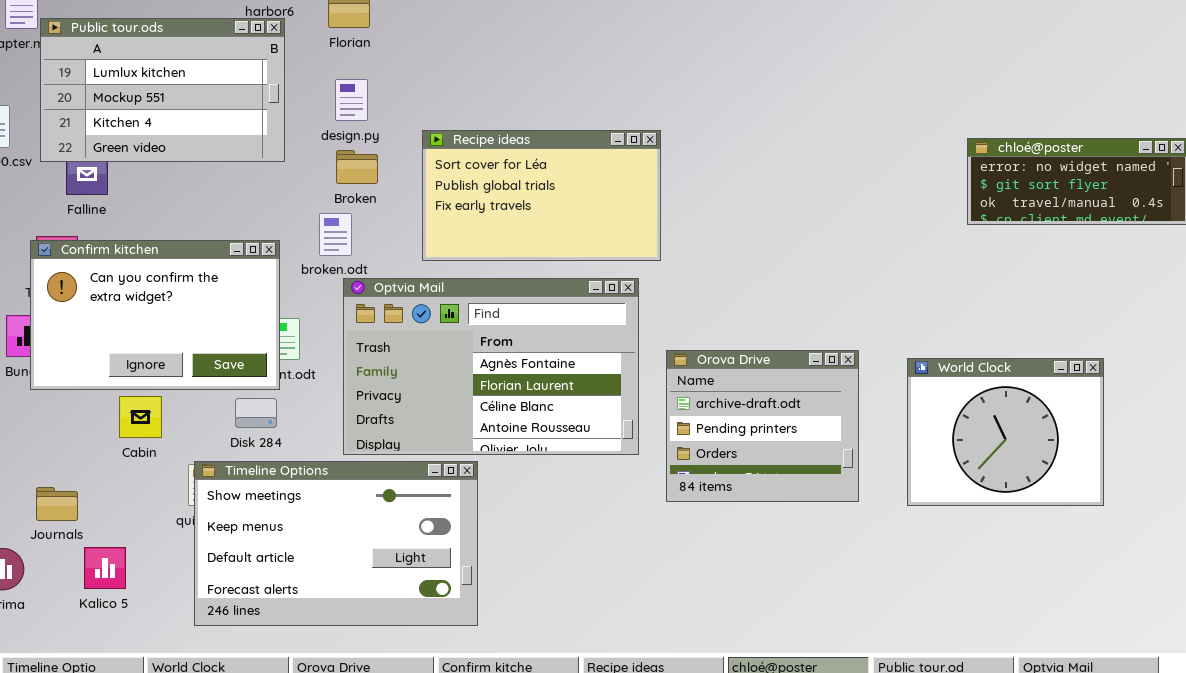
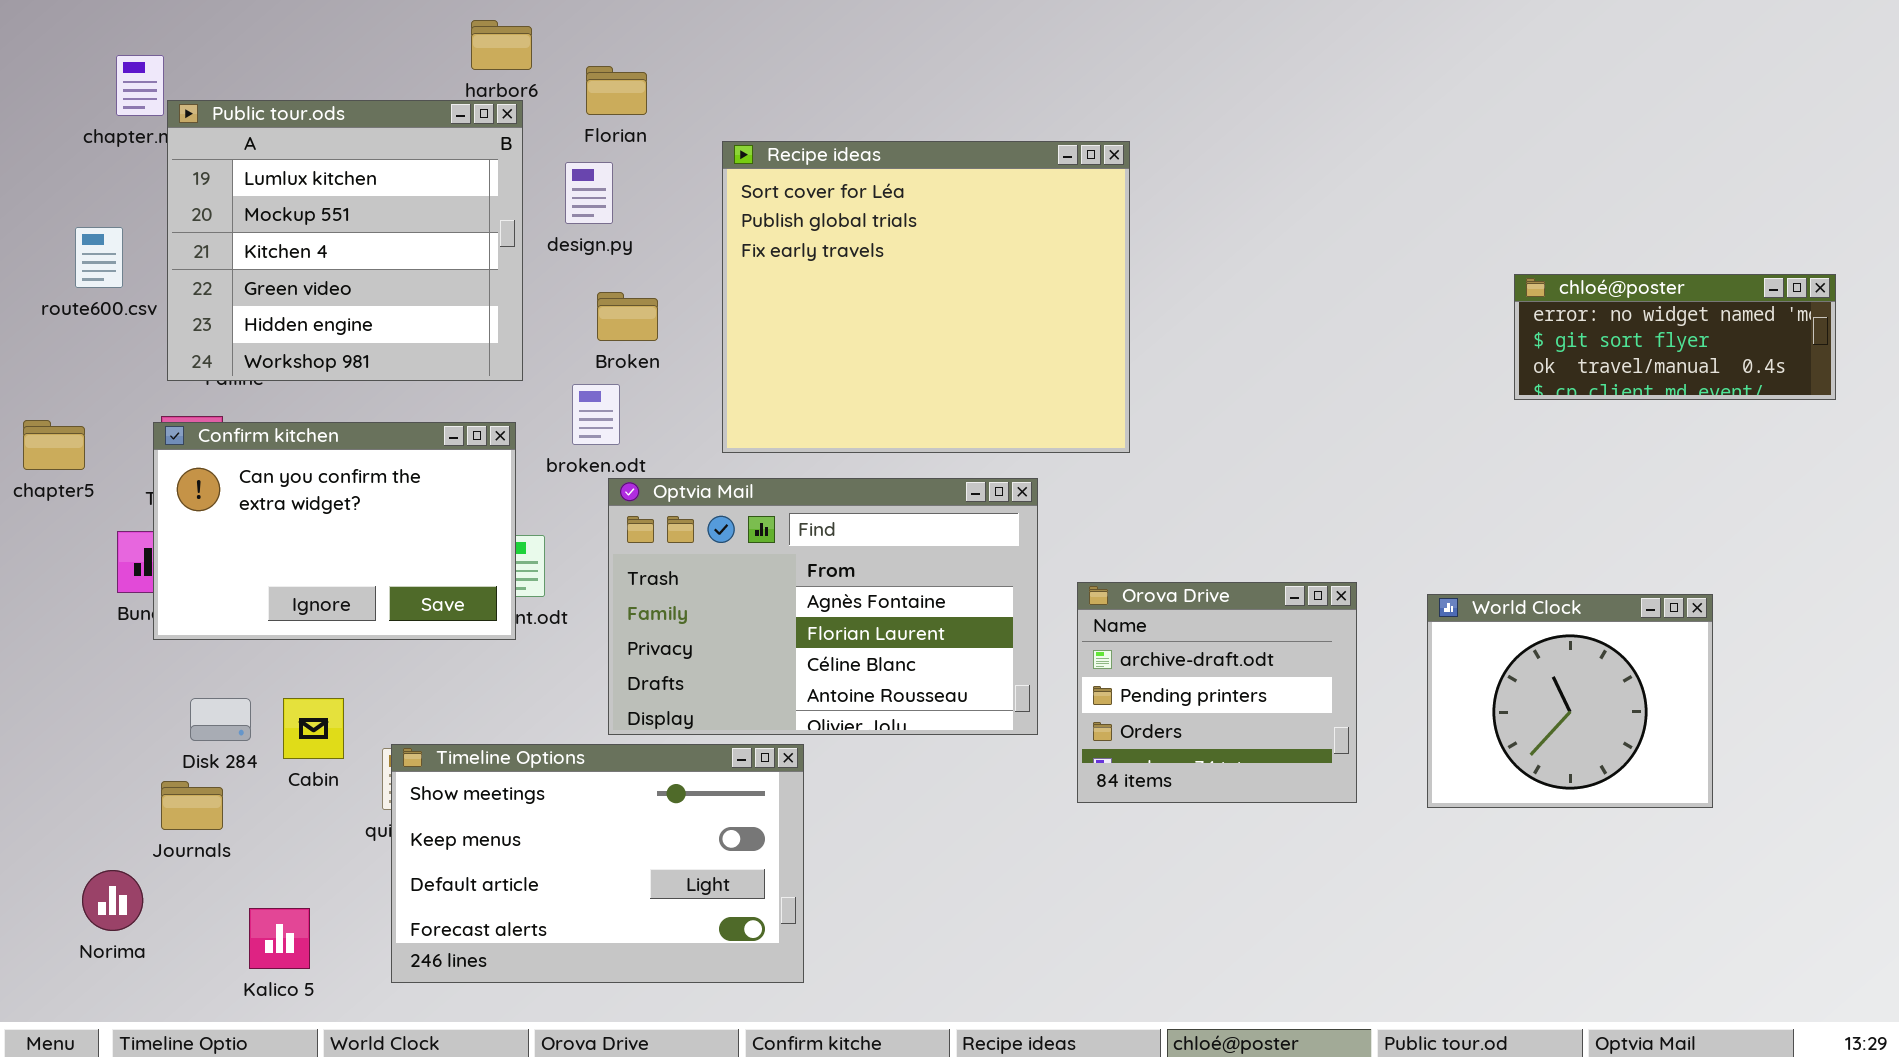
Public tour.ods: [40,18,285,162] -> [167,100,523,381], resized
design.py: [335,79,368,121] -> [565,162,613,224], moved
Recipe ideas: [422,130,661,261] -> [722,141,1130,453], resized
Cabin: [119,396,162,438] -> [283,698,344,759], moved
Disk 284: [235,398,277,428] -> [190,698,251,741], moved
Kalico 5: [84,547,126,589] -> [249,908,310,969], moved

